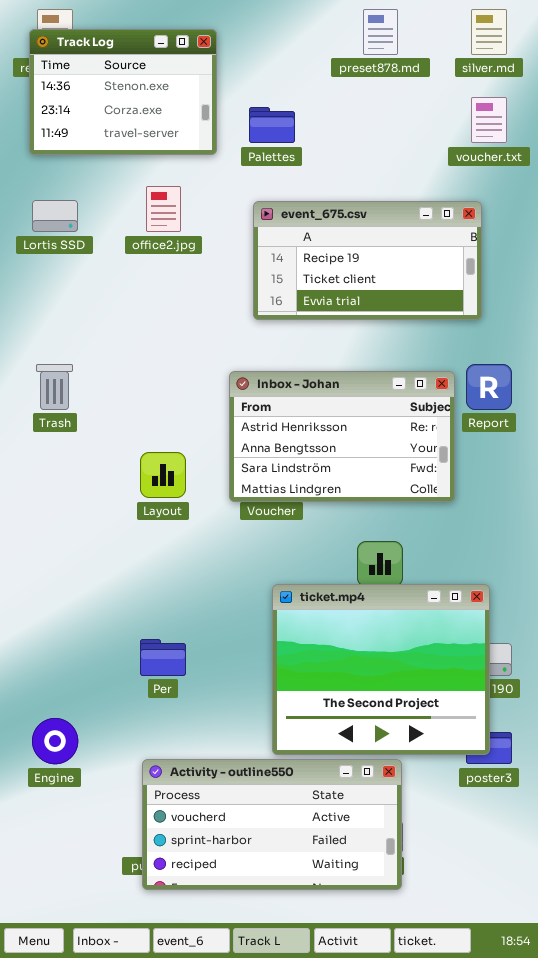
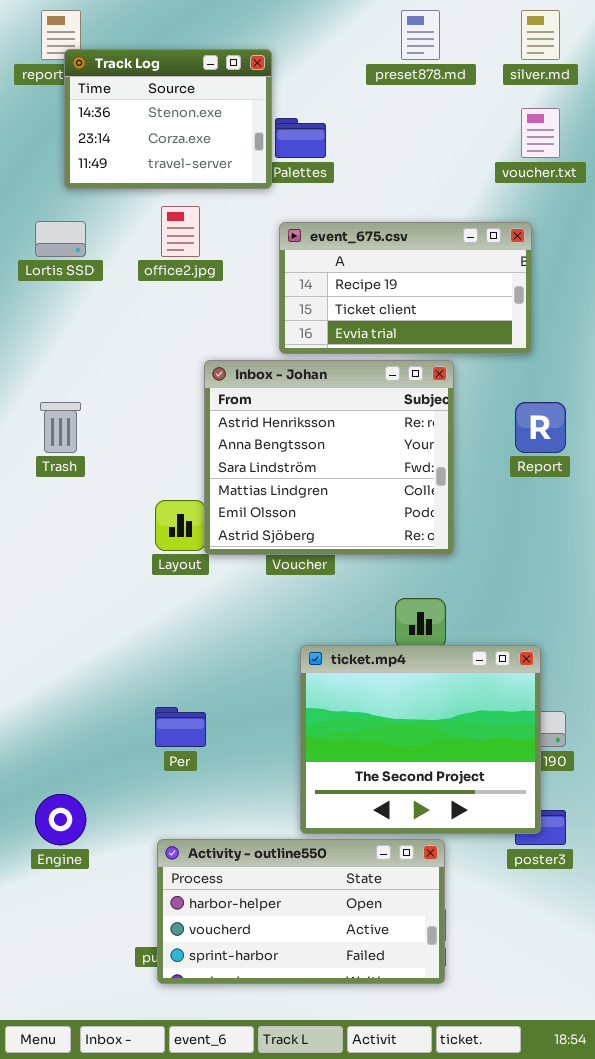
Track Log: [29,29,217,155] -> [64,49,272,189], moved
Inbox - Johan: [229,371,455,502] -> [204,360,454,555], moved, resized
Activity - outline550: [142,759,402,890] -> [157,839,445,984], scrolled up 1 row

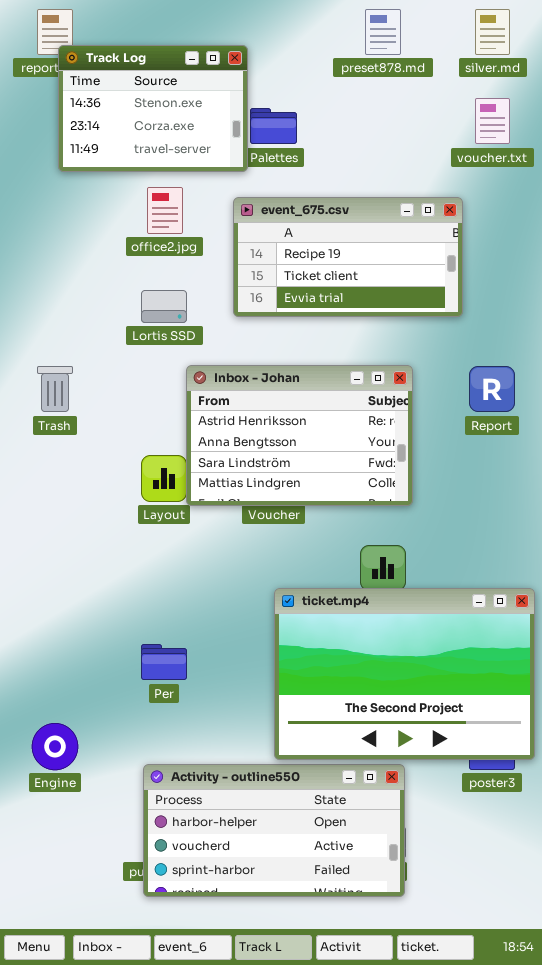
Lortis SSD: [35,221,86,257] -> [141,290,187,323], moved
event_675.csv: [279,222,532,354] -> [233,197,463,317], moved
Inbox - Johan: [204,360,454,555] -> [186,365,413,506], resized
ticket.mp4: [300,645,541,834] -> [274,588,535,760], resized

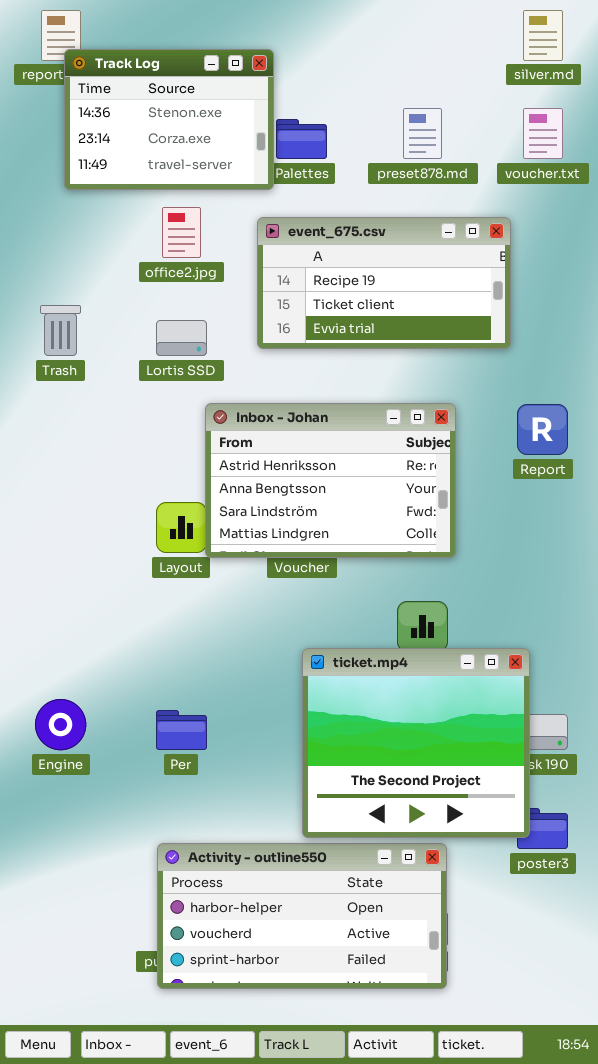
preset878.md: [365,9,401,55] -> [403,108,442,159], moved
Trash: [37,366,73,412] -> [40,305,81,356], moved
ticket.mp4: [274,588,535,760] -> [302,648,530,838], resized
Engine: [32,723,78,770] -> [35,699,86,750], moved

